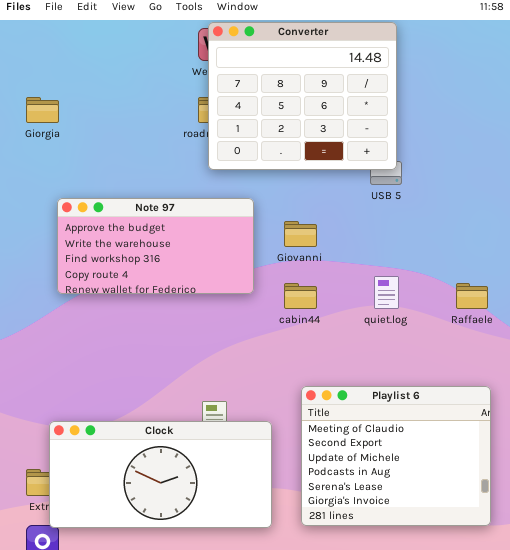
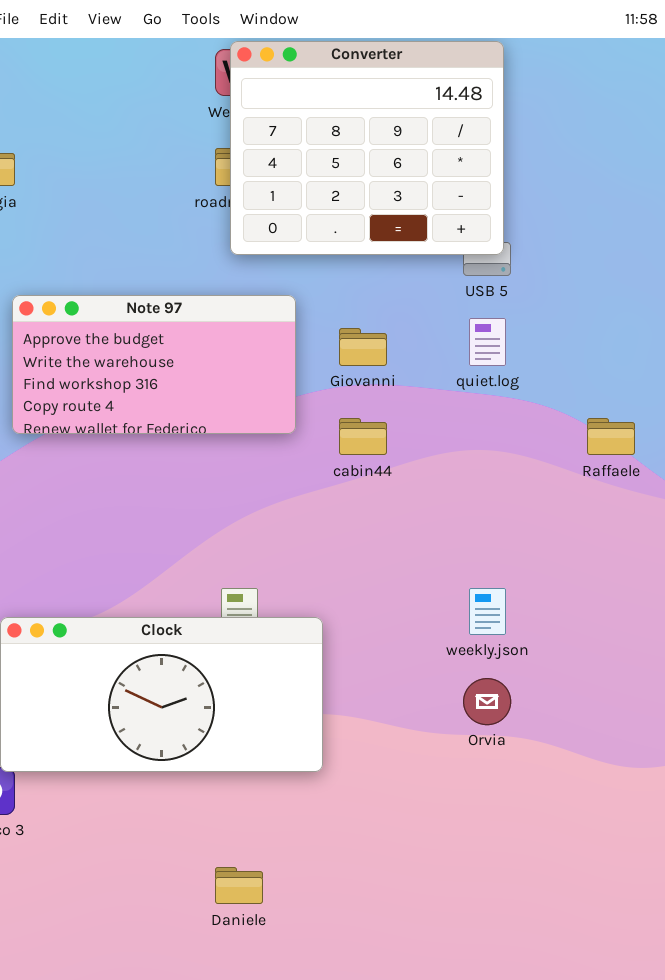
quiet.log: [374,276,399,309] -> [469,318,506,366], moved
Playlist 6: [301,386,491,526] -> none, closed

